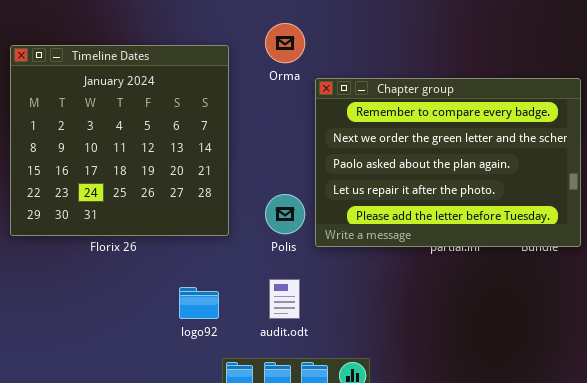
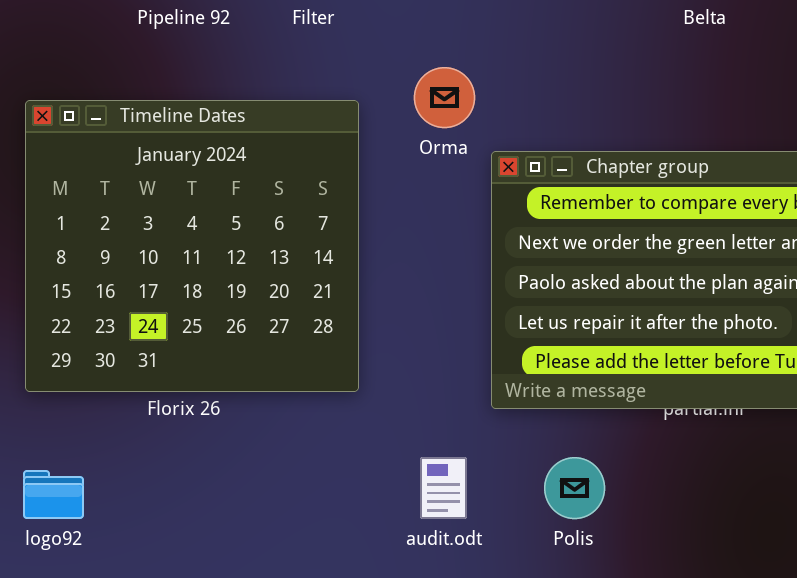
Polis: [265,194,305,234] -> [544,457,605,519], moved
logo92: [179,287,219,319] -> [23,470,84,519], moved

